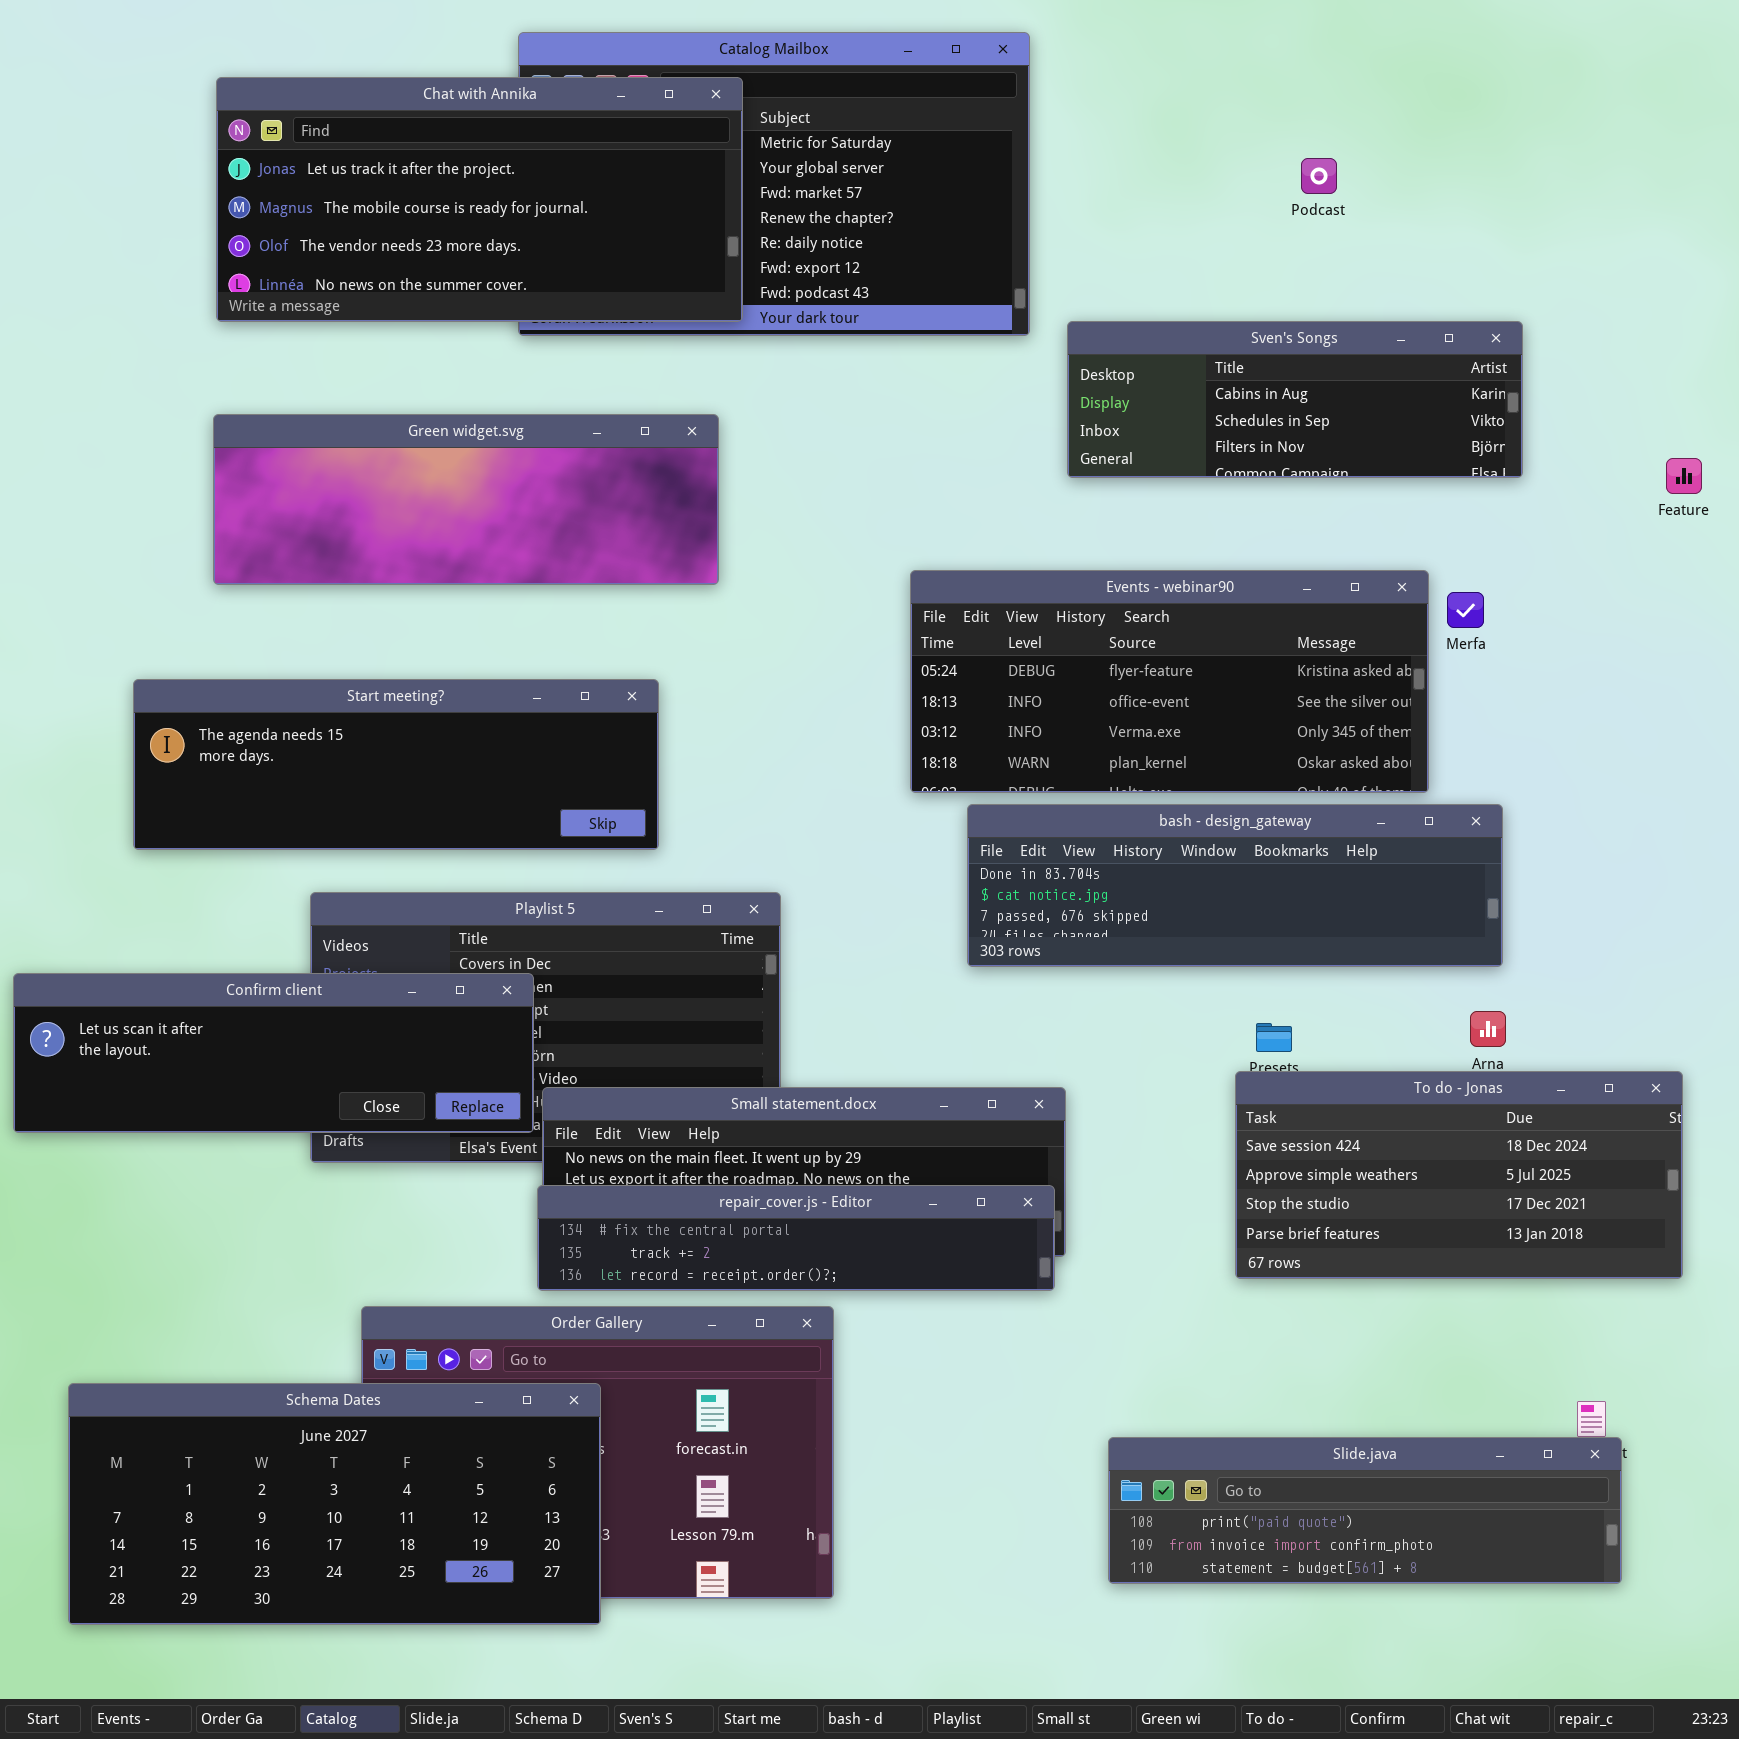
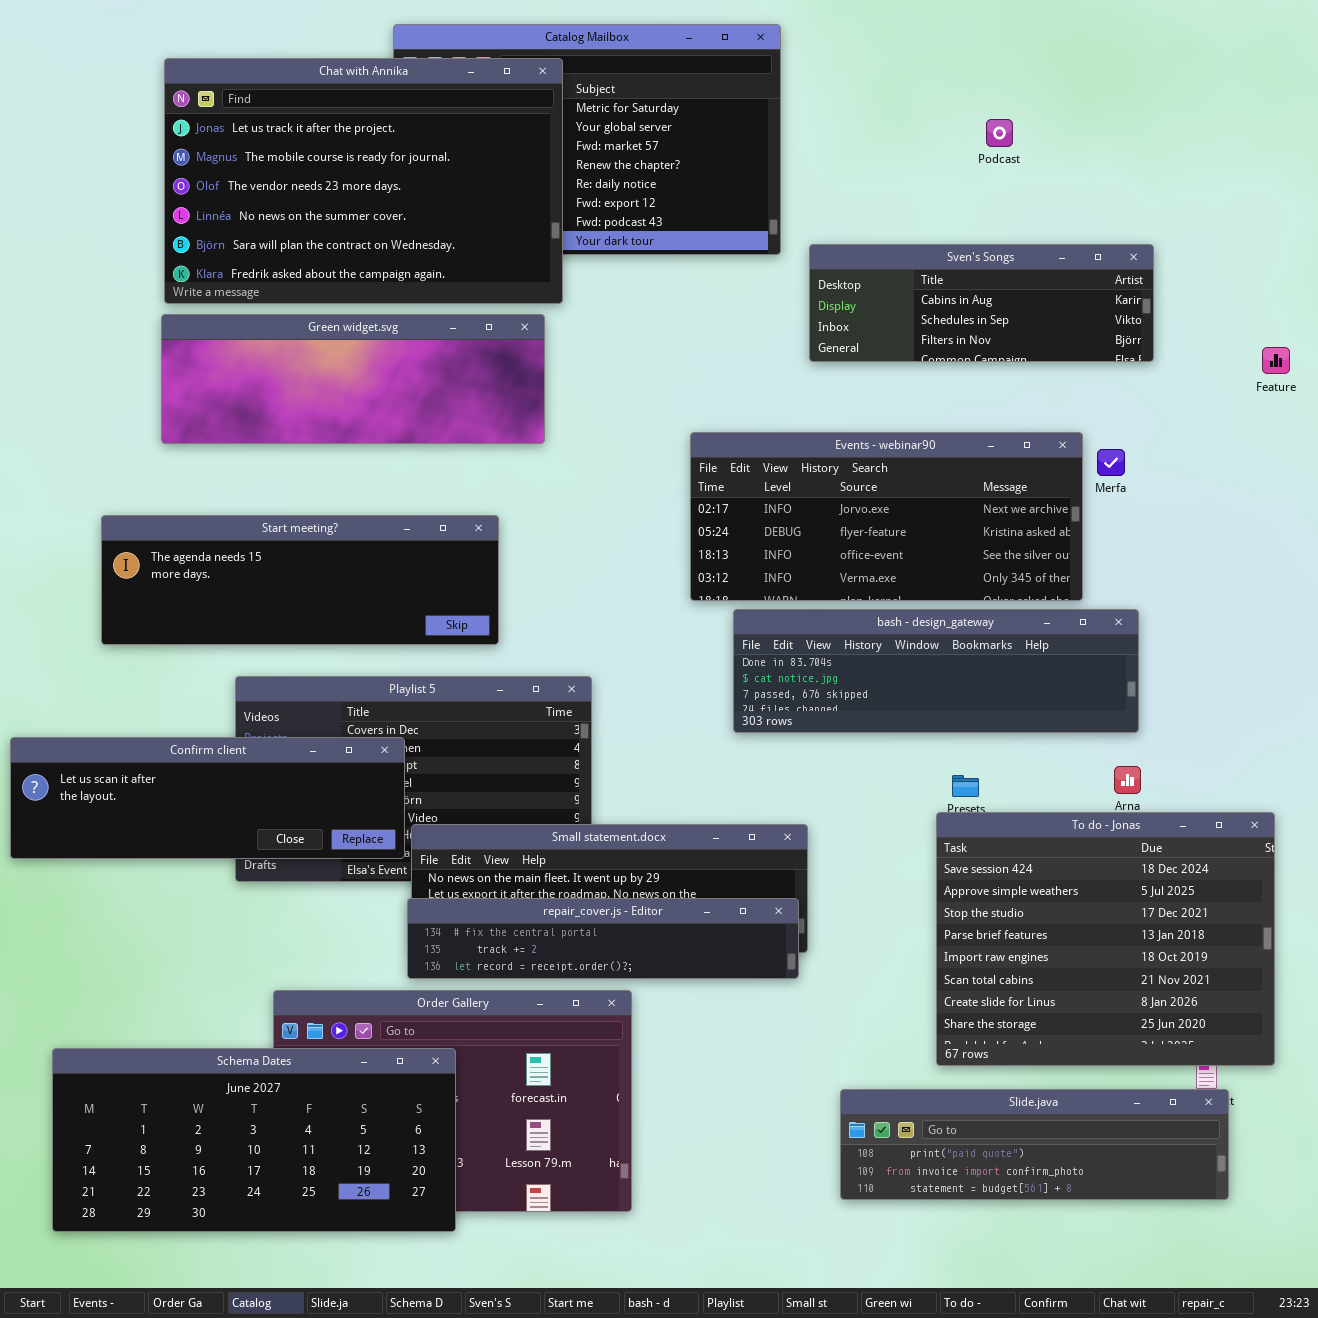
Chat with Annika: [216,77,743,322] -> [164,58,563,304], resized
Events - webinar90: [910,570,1429,793] -> [690,432,1083,601], scrolled up 1 row
To do - Jonas: [1235,1071,1683,1279] -> [936,812,1275,1066], resized

